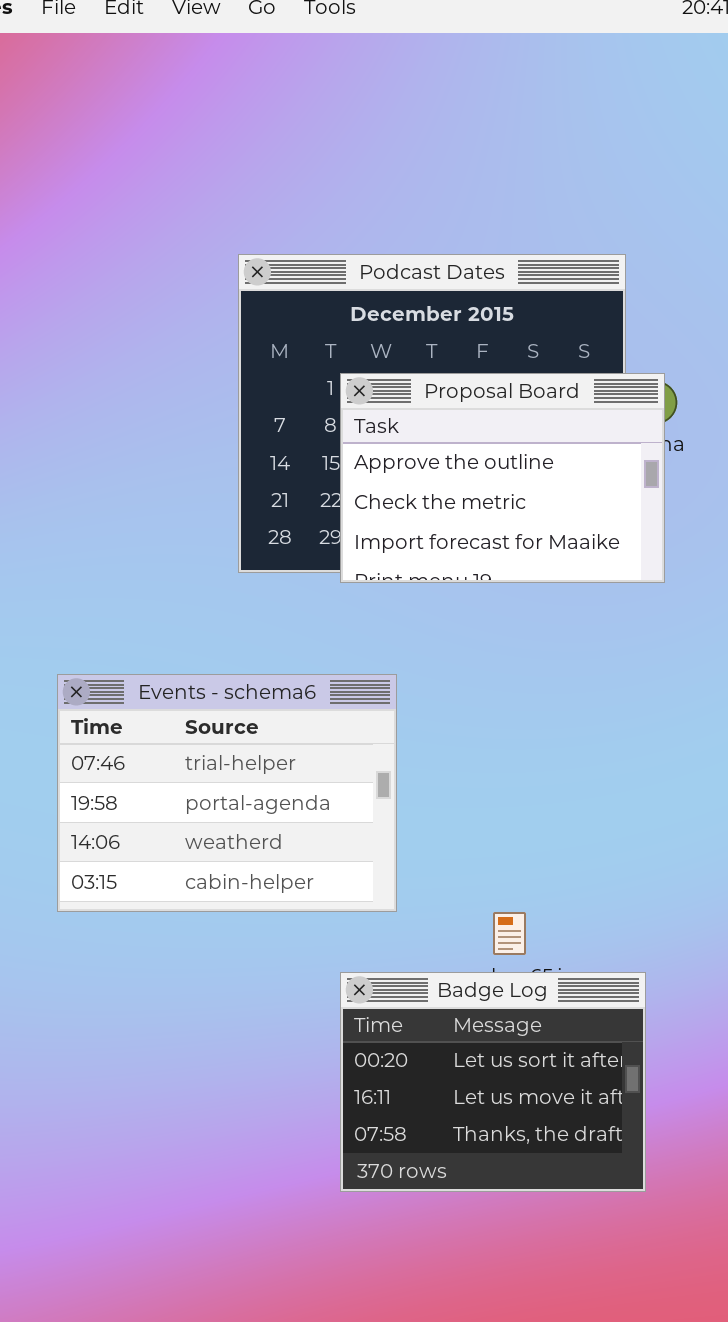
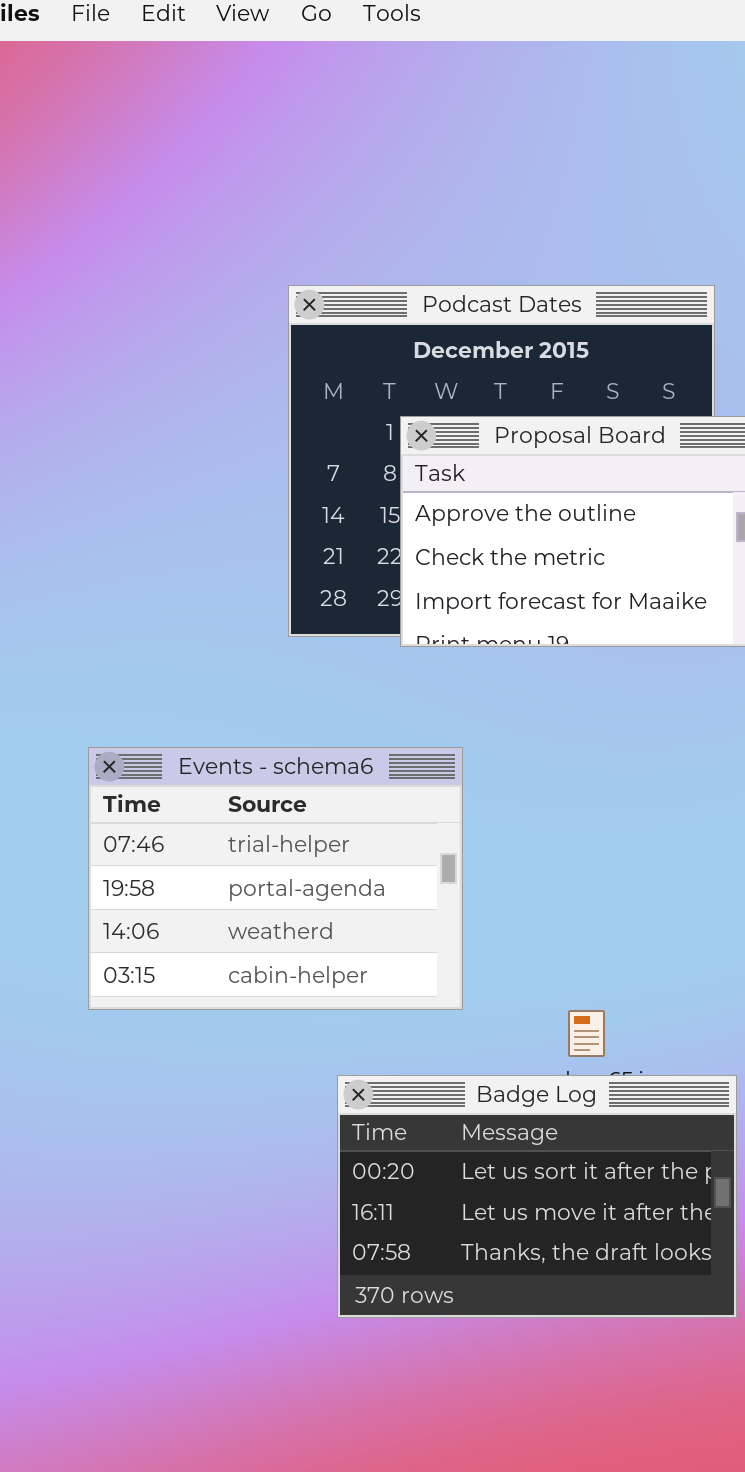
Badge Log: [340,972,646,1192] -> [337,1075,737,1318], resized

